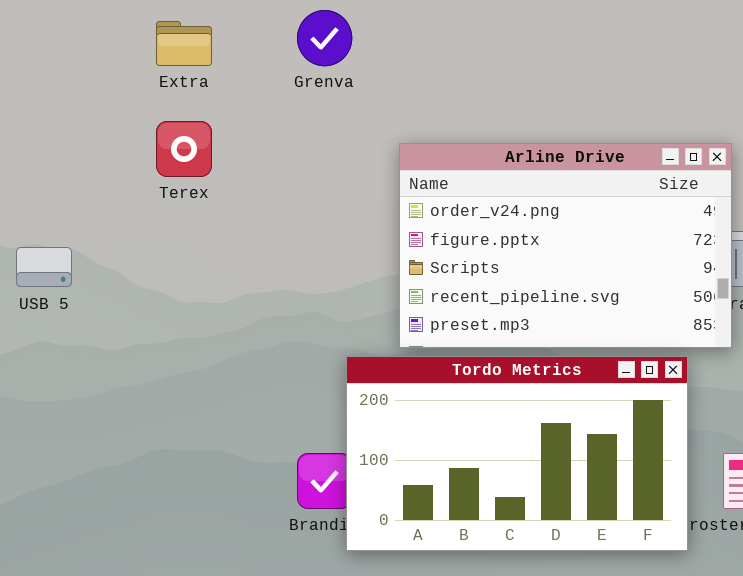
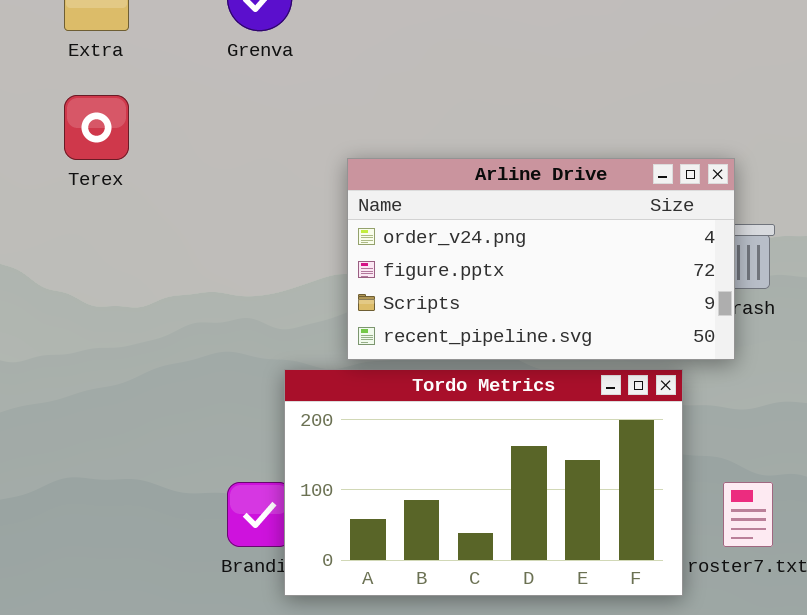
Arline Drive: [399,143,732,348] -> [347,158,735,360], resized

